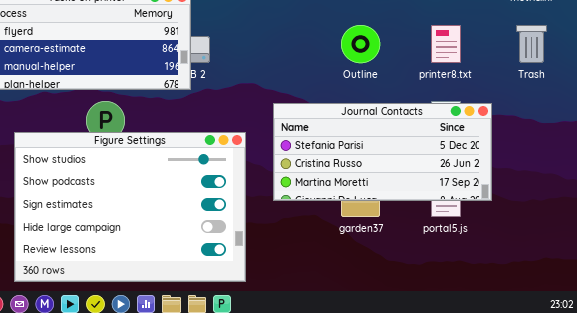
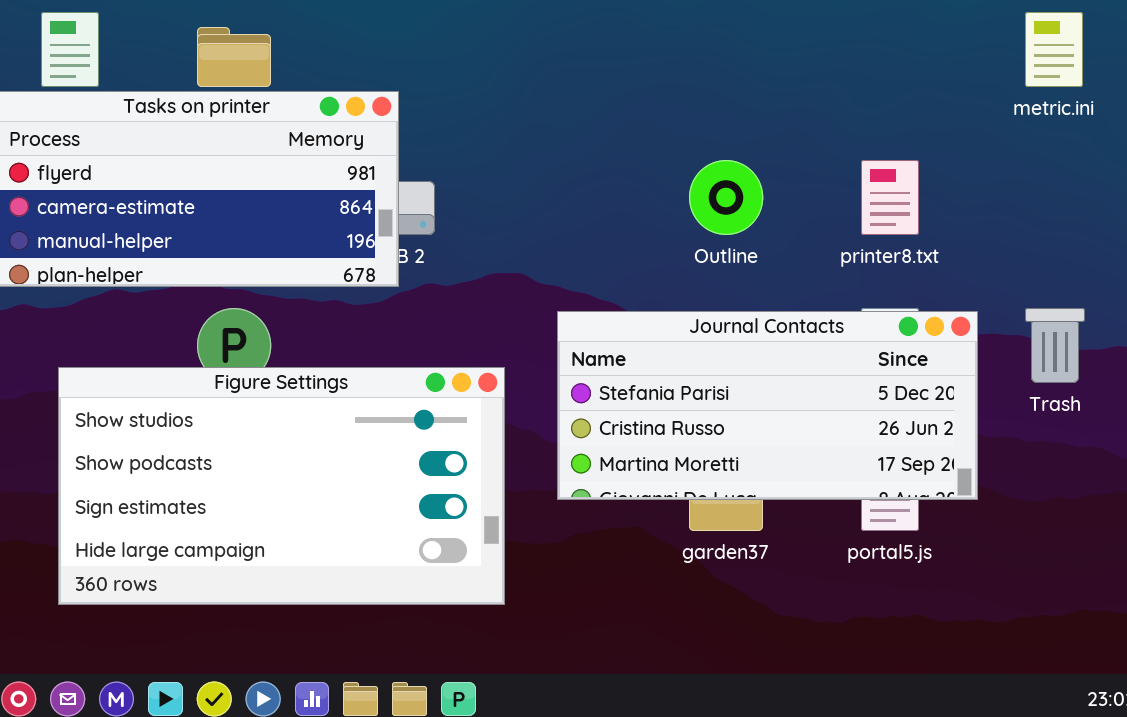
Trash: [516,25,547,63] -> [1025,308,1085,383], moved
Figure Settings: [14,132,246,282] -> [58,367,505,605], resized

